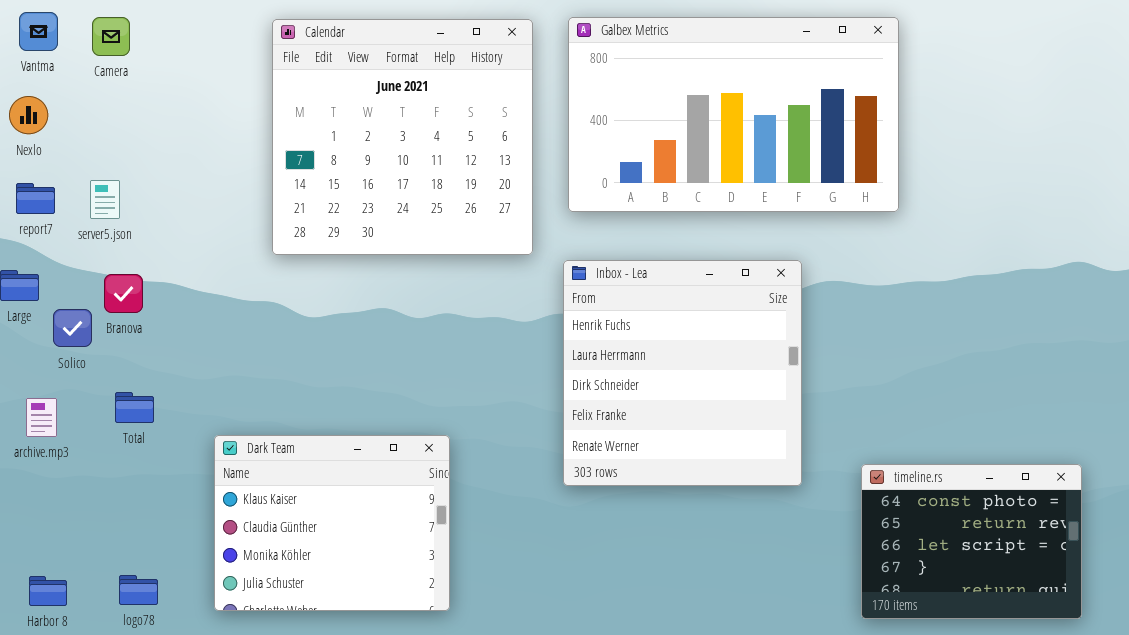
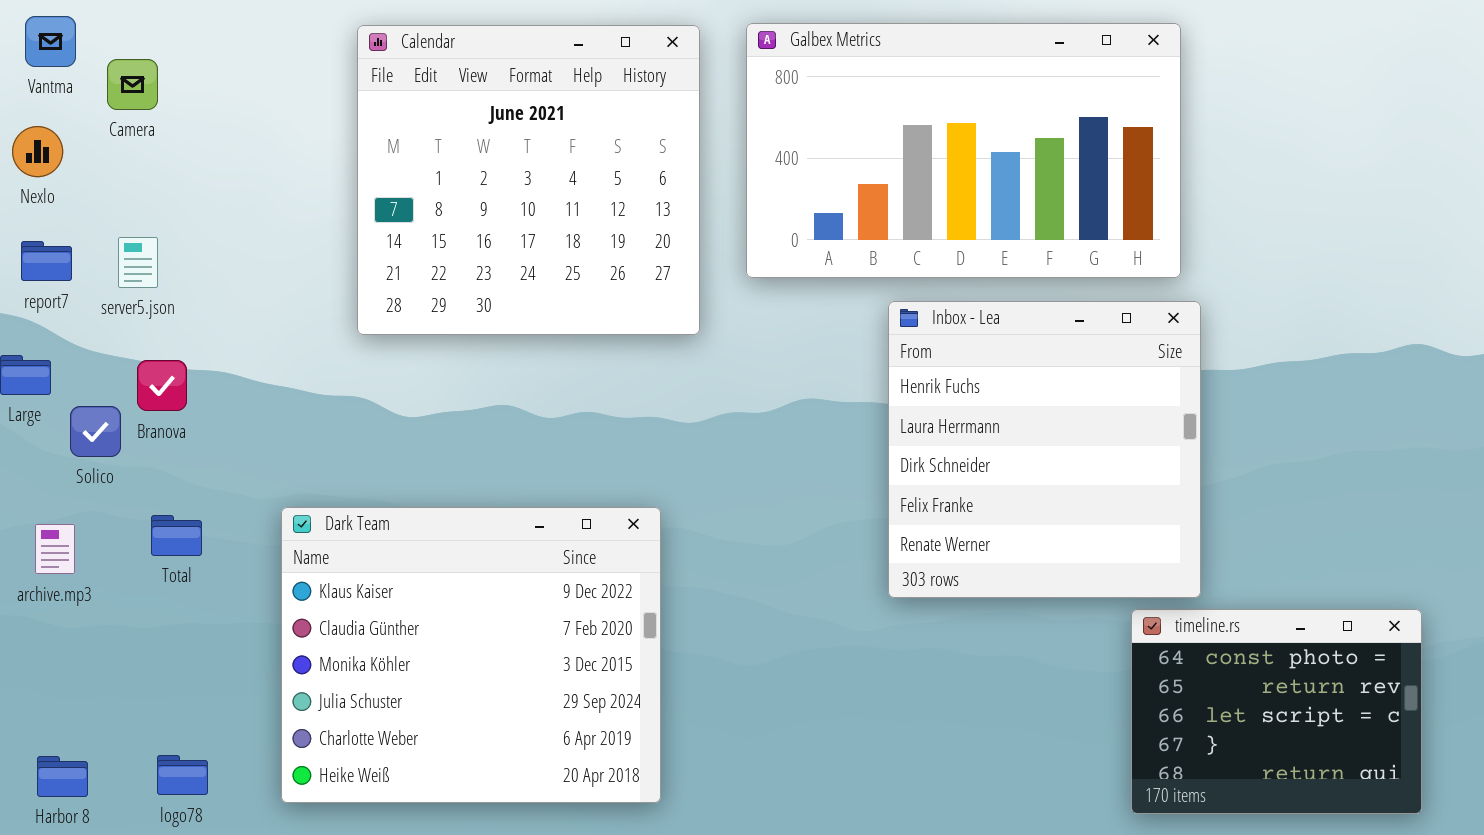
Camera: [92,17,130,56] -> [107,59,158,110], moved
Inbox - Lea: [563,260,802,486] -> [888,301,1201,598], moved
Dark Team: [214,435,450,611] -> [281,507,661,803], resized

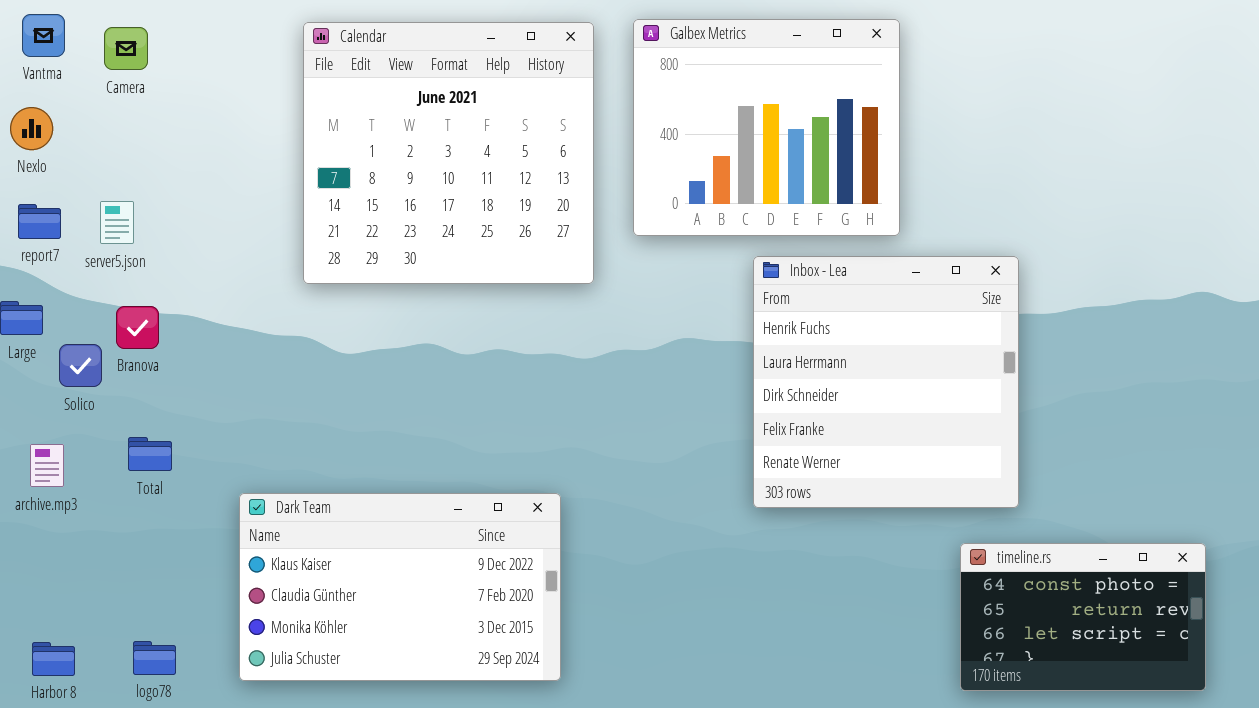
Galbex Metrics: [746,23,1181,278] -> [633,19,900,236], resized
Camera: [107,59,158,110] -> [104,27,148,70], moved
Dark Team: [281,507,661,803] -> [239,493,561,681], resized
timeline.rs: [1131,609,1422,814] -> [960,543,1206,691], resized

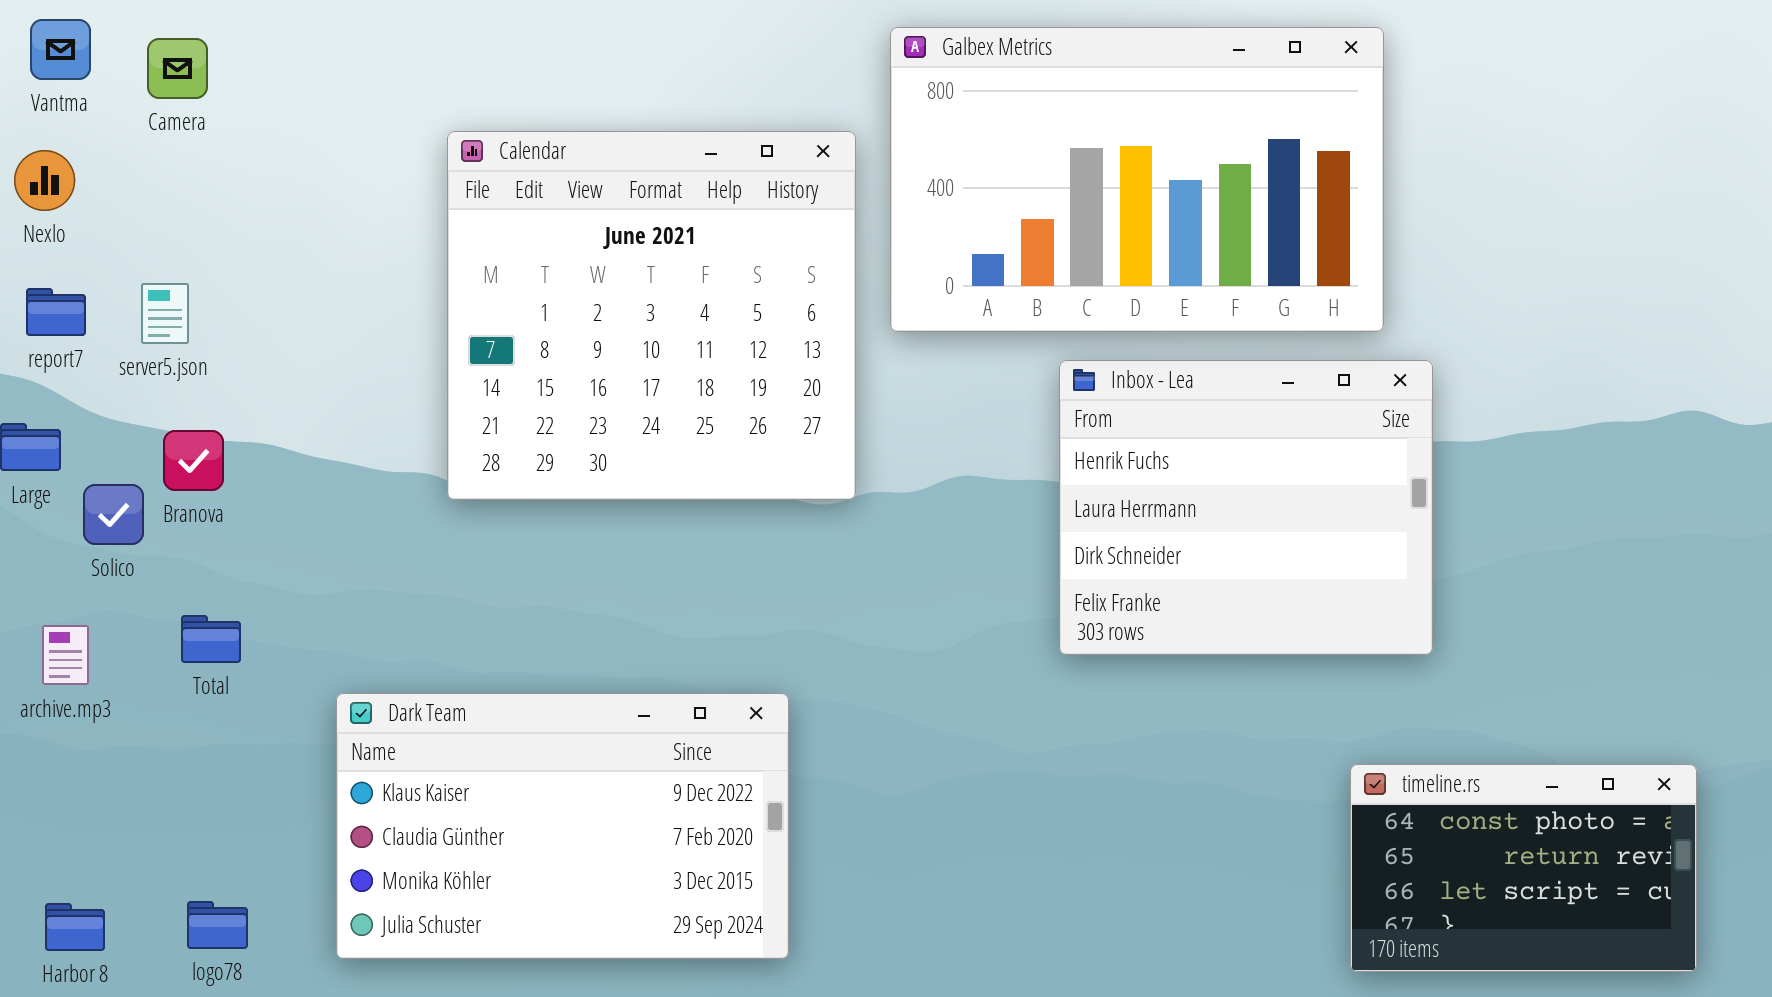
Galbex Metrics: [633,19,900,236] -> [890,27,1384,332], resized
Calendar: [303,22,594,284] -> [447,131,856,500], moved
Inbox - Lea: [753,256,1019,508] -> [1059,360,1433,655], resized

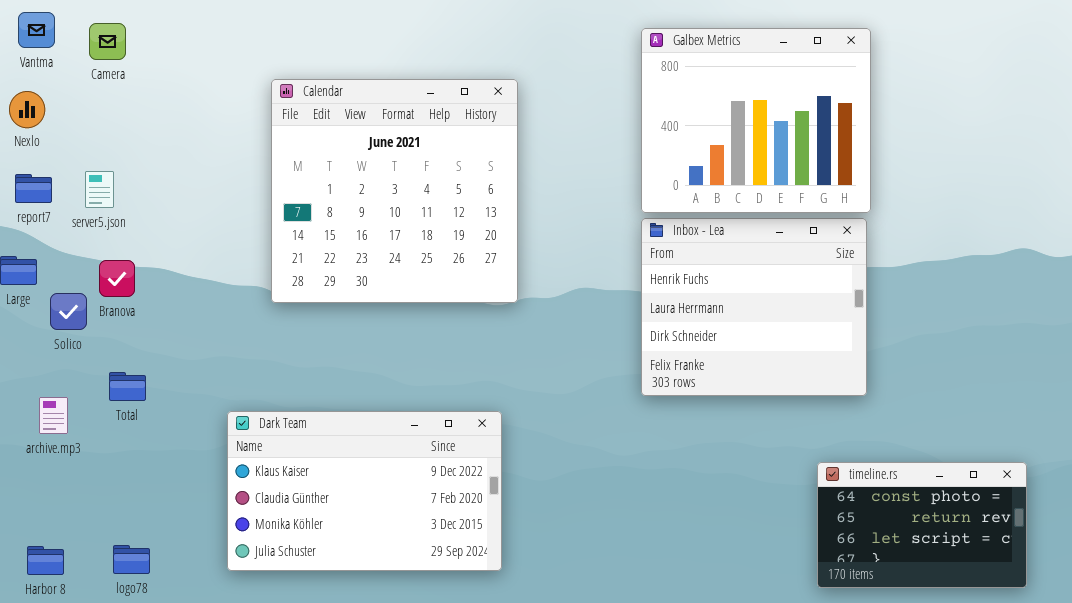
Galbex Metrics: [890,27,1384,332] -> [641,28,871,213], moved, resized
archive.mp3: [42,625,89,685] -> [39,397,68,434], moved
Dark Team: [336,693,789,959] -> [227,411,502,571], moved

